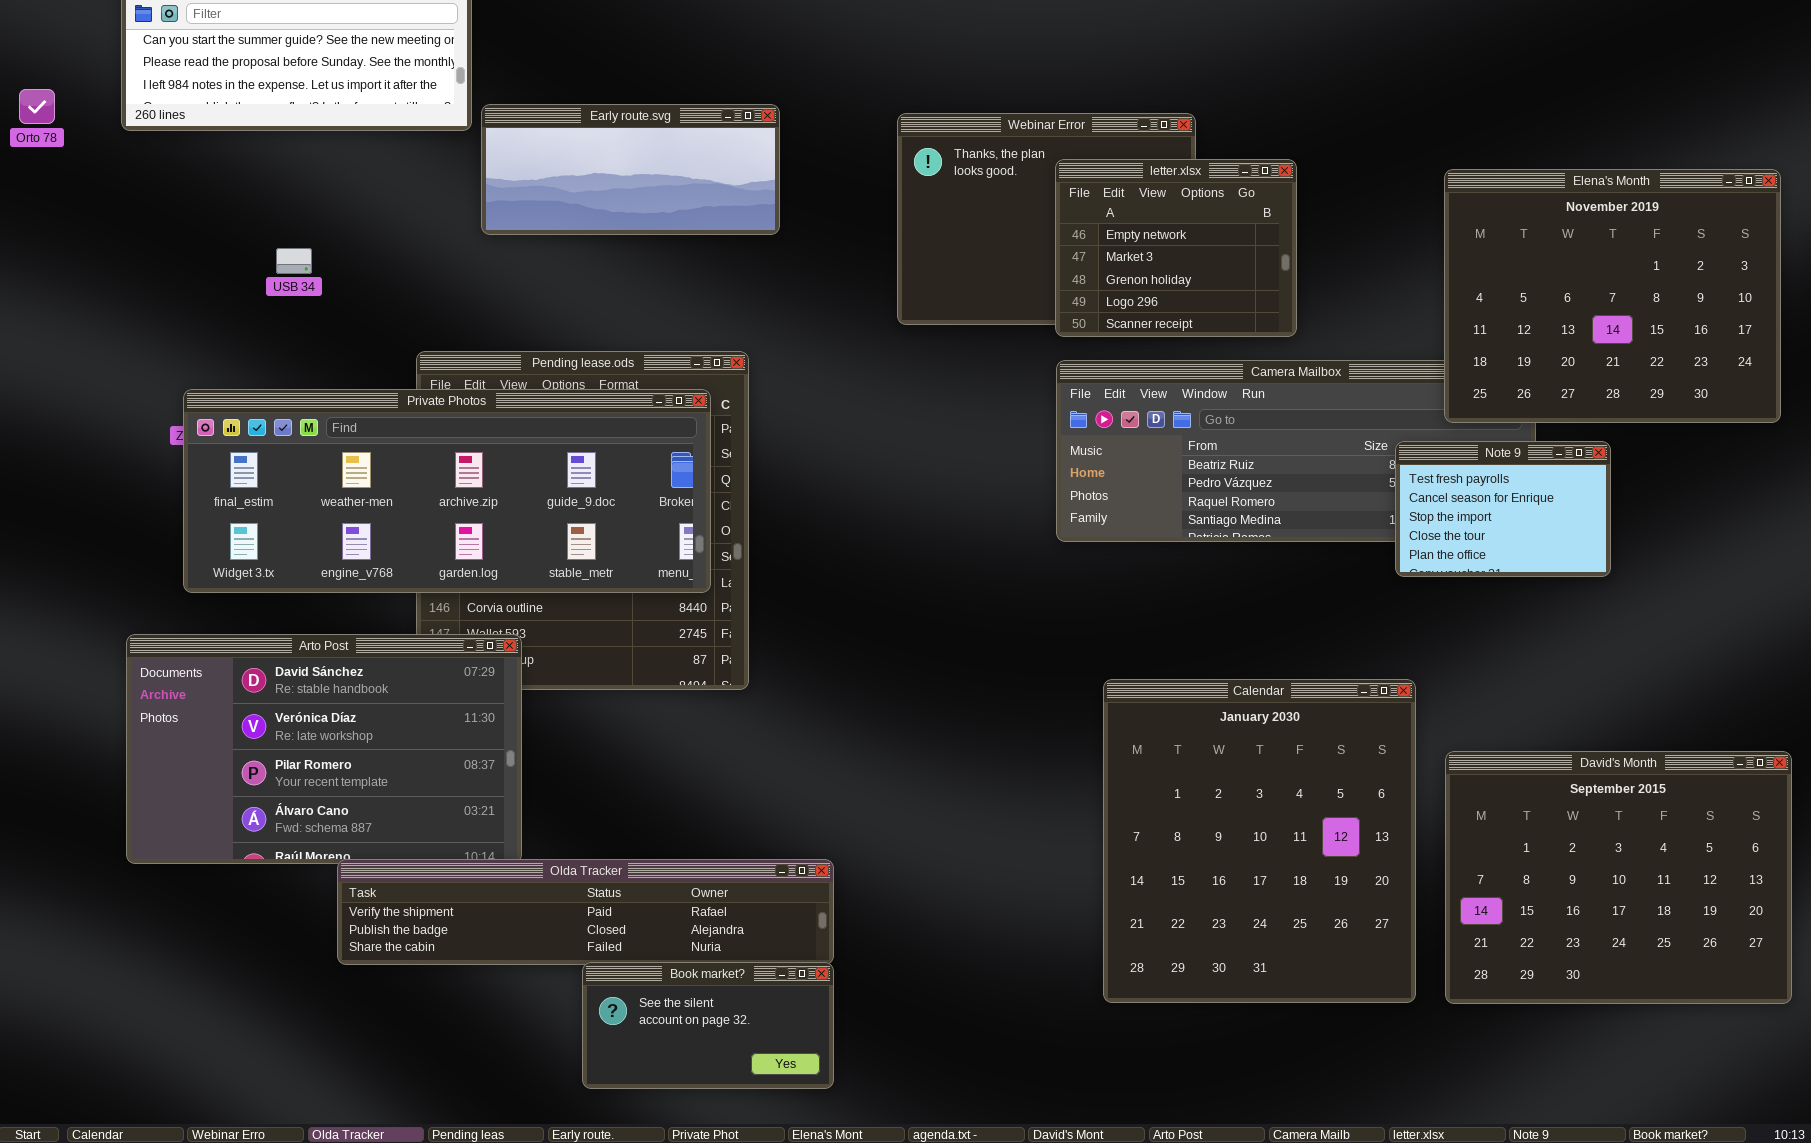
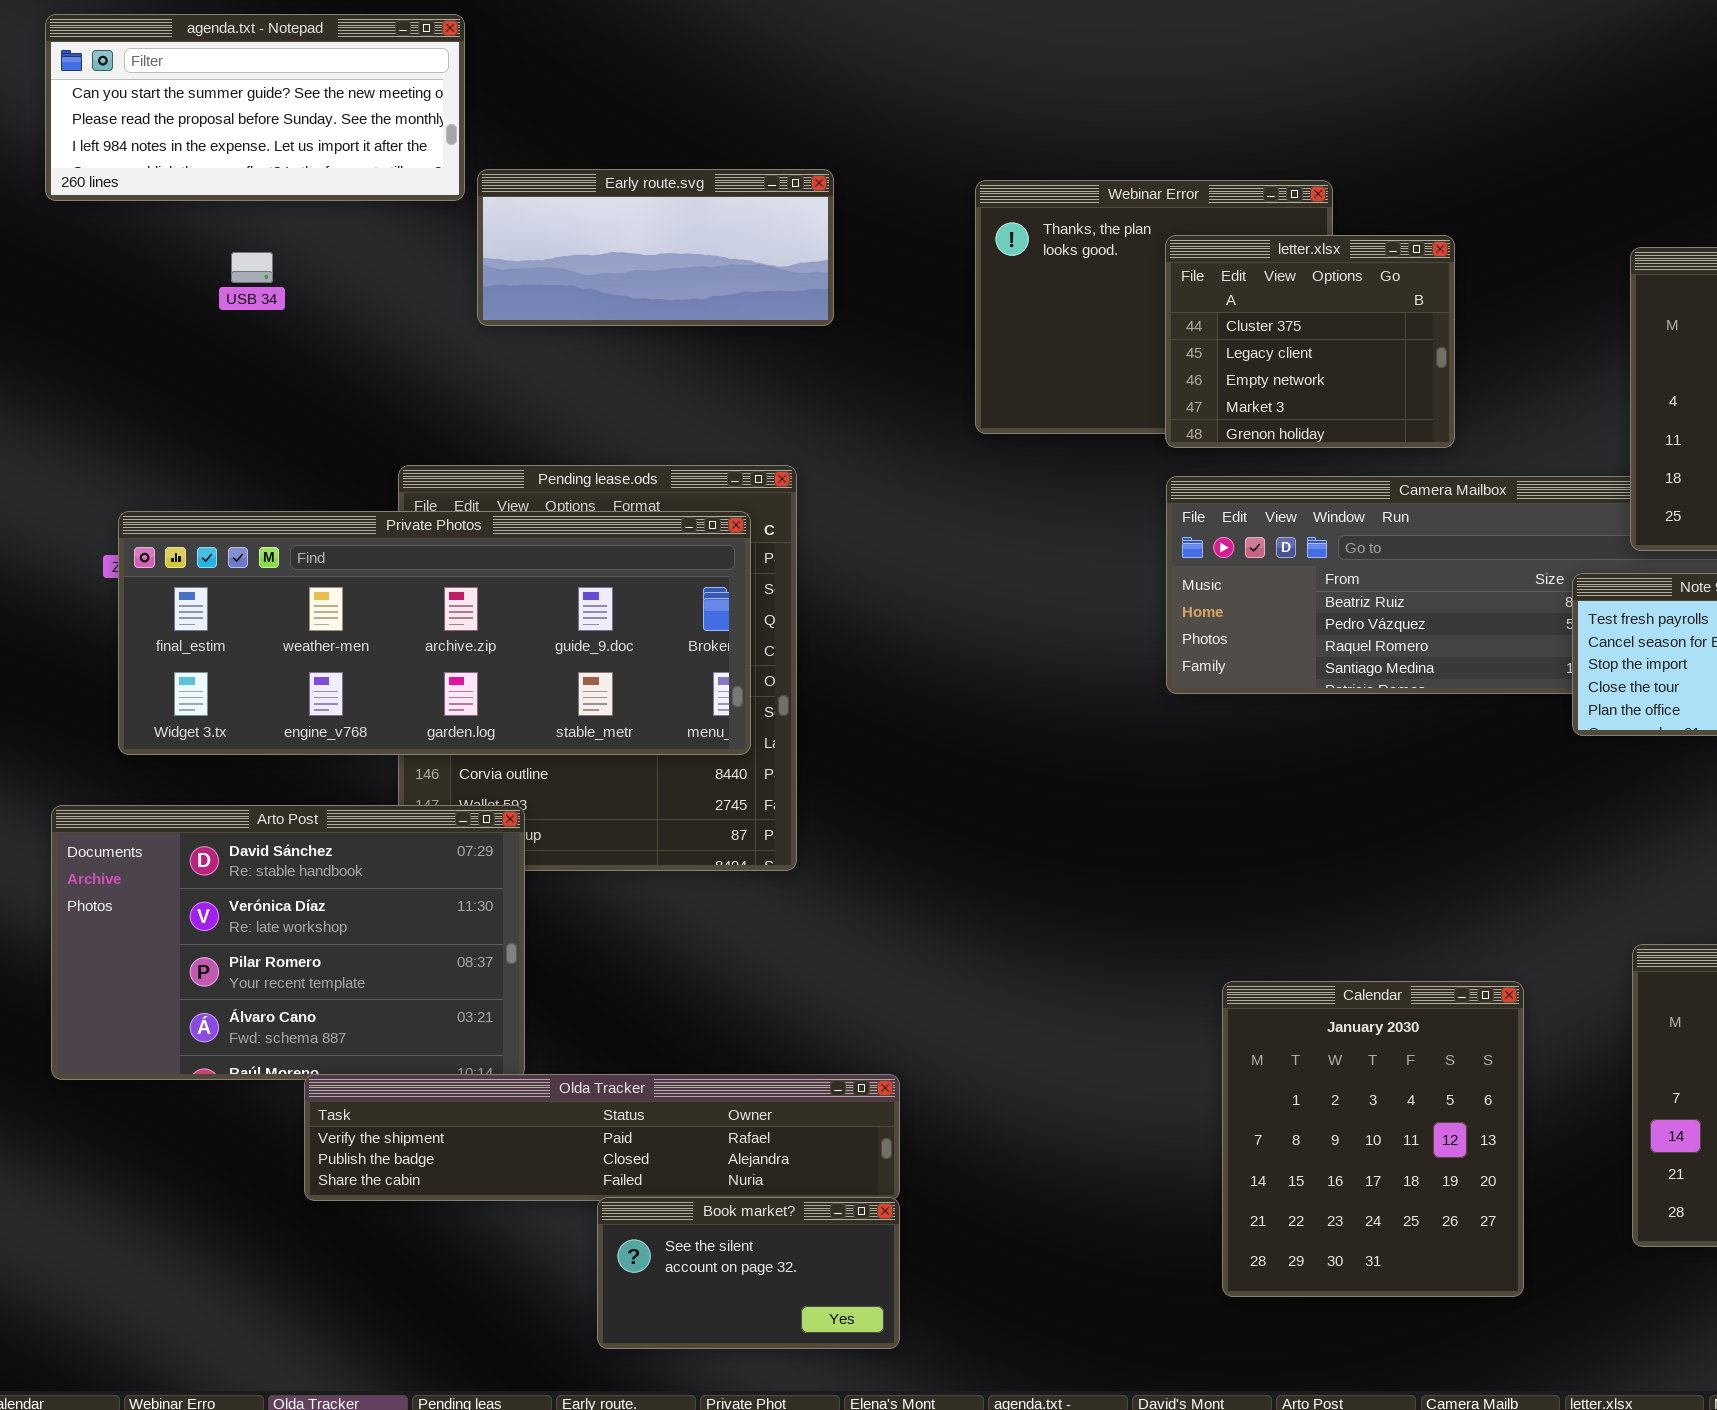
letter.xlsx: [1055,159,1297,337] -> [1165,235,1455,448], scrolled up 2 rows
USB 34: [276,248,312,274] -> [231,252,273,283], moved
Calendar: [1103,679,1416,1003] -> [1222,981,1524,1297], moved, resized

